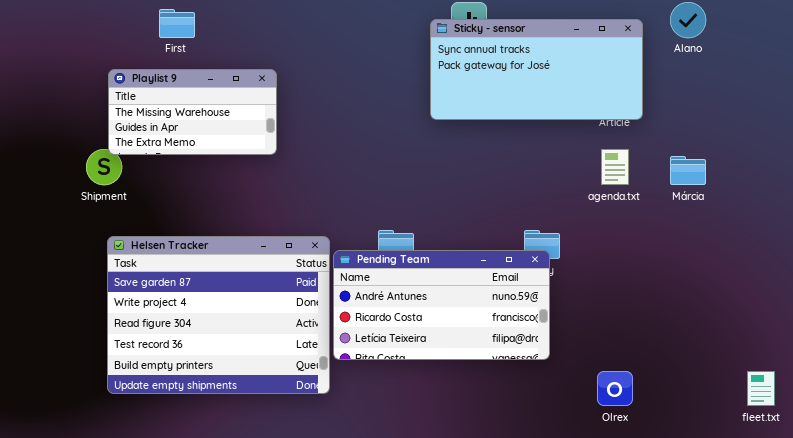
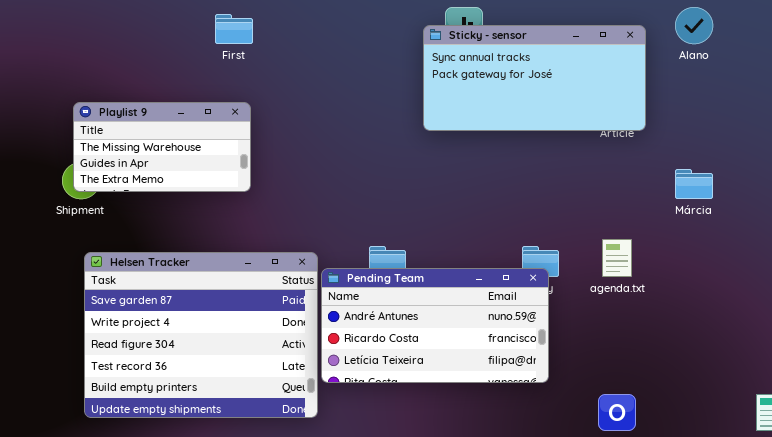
First: [159,9,195,38] -> [215,14,253,44], moved
Playlist 9: [108,69,277,155] -> [73,102,251,192], moved
agenda.txt: [601,149,629,185] -> [602,239,632,277], moved

